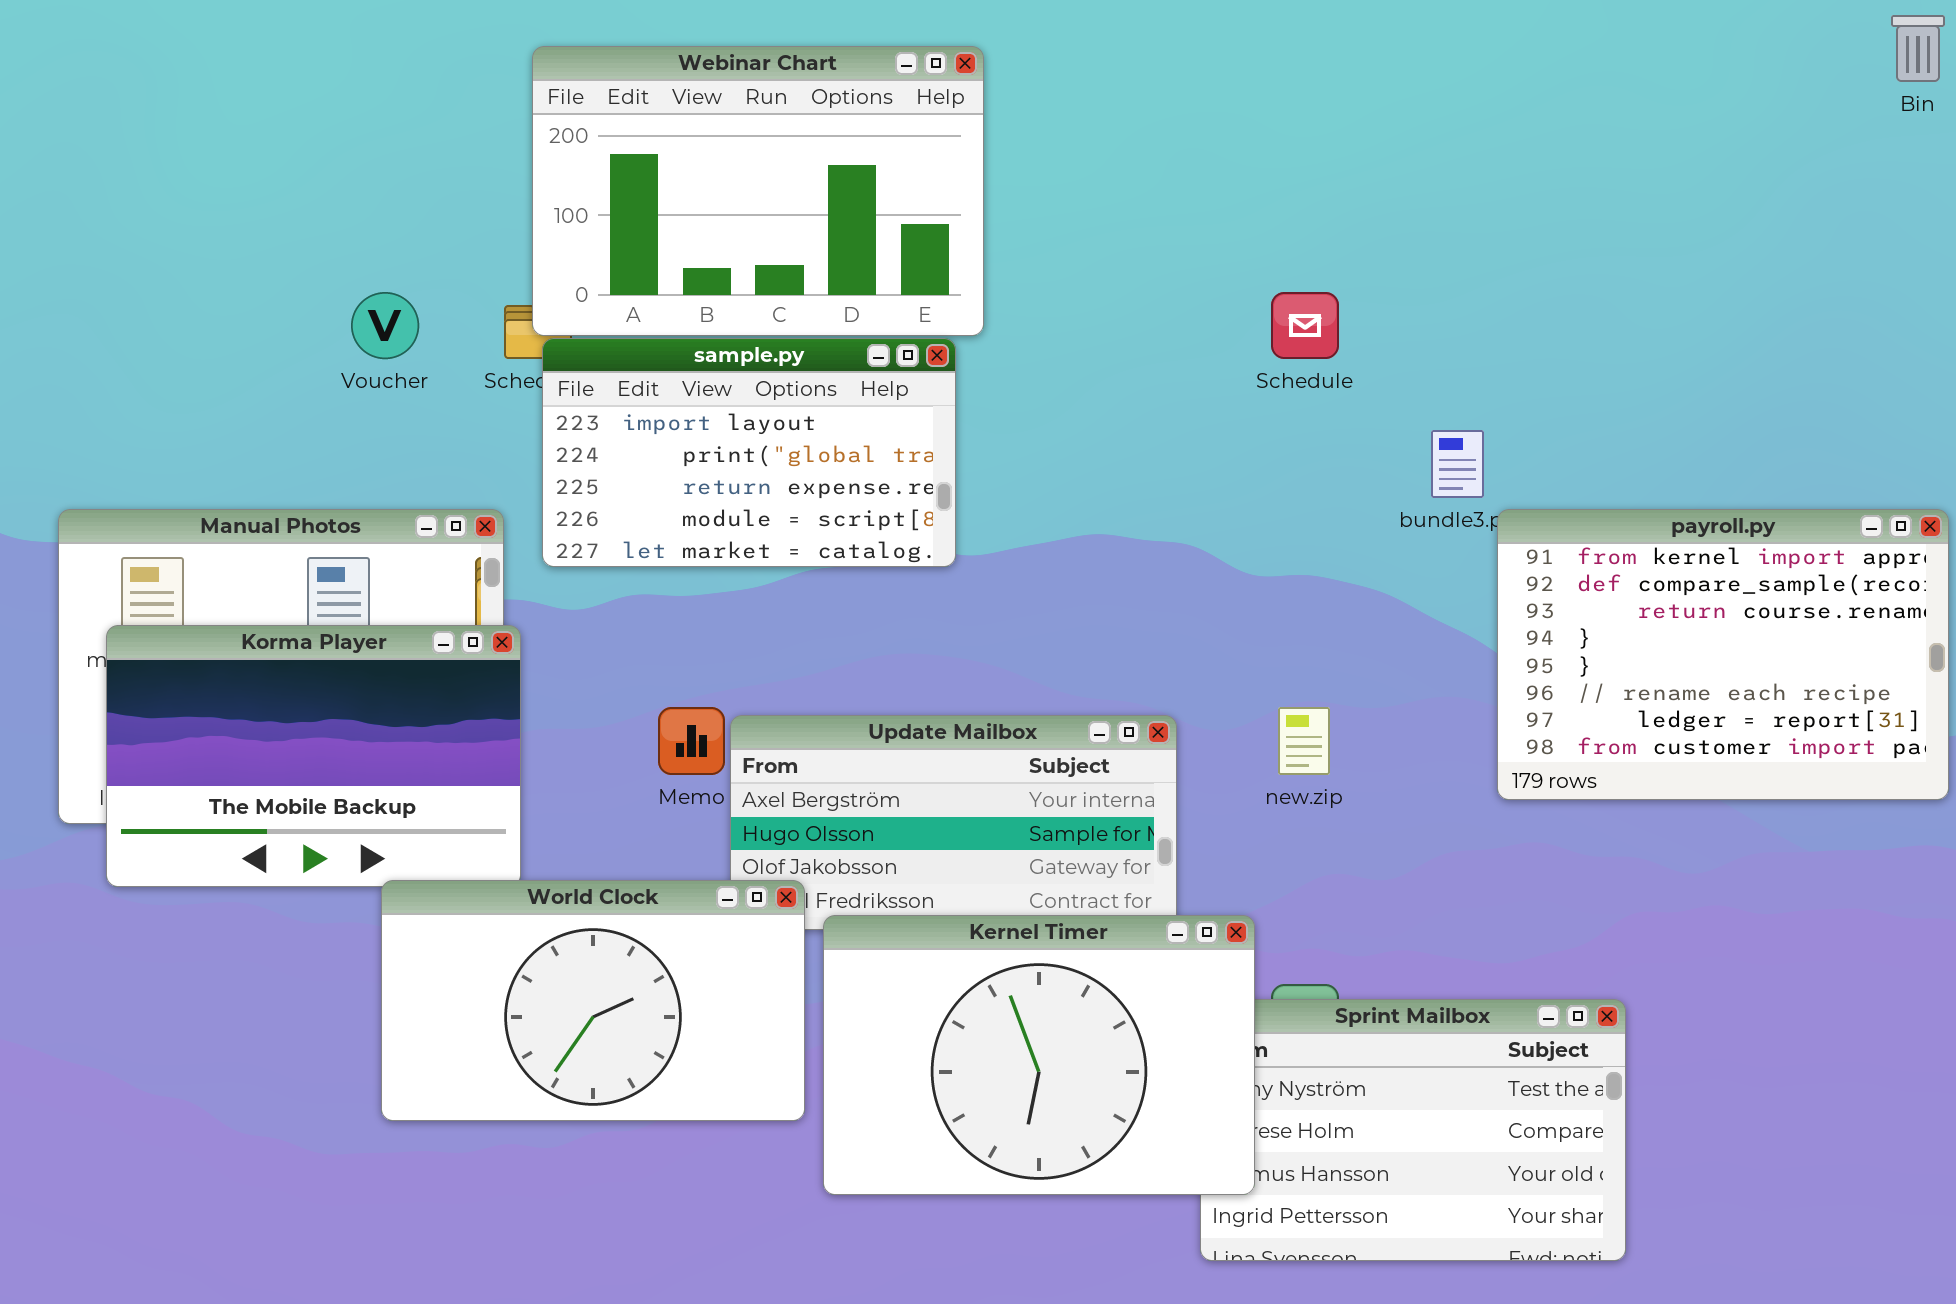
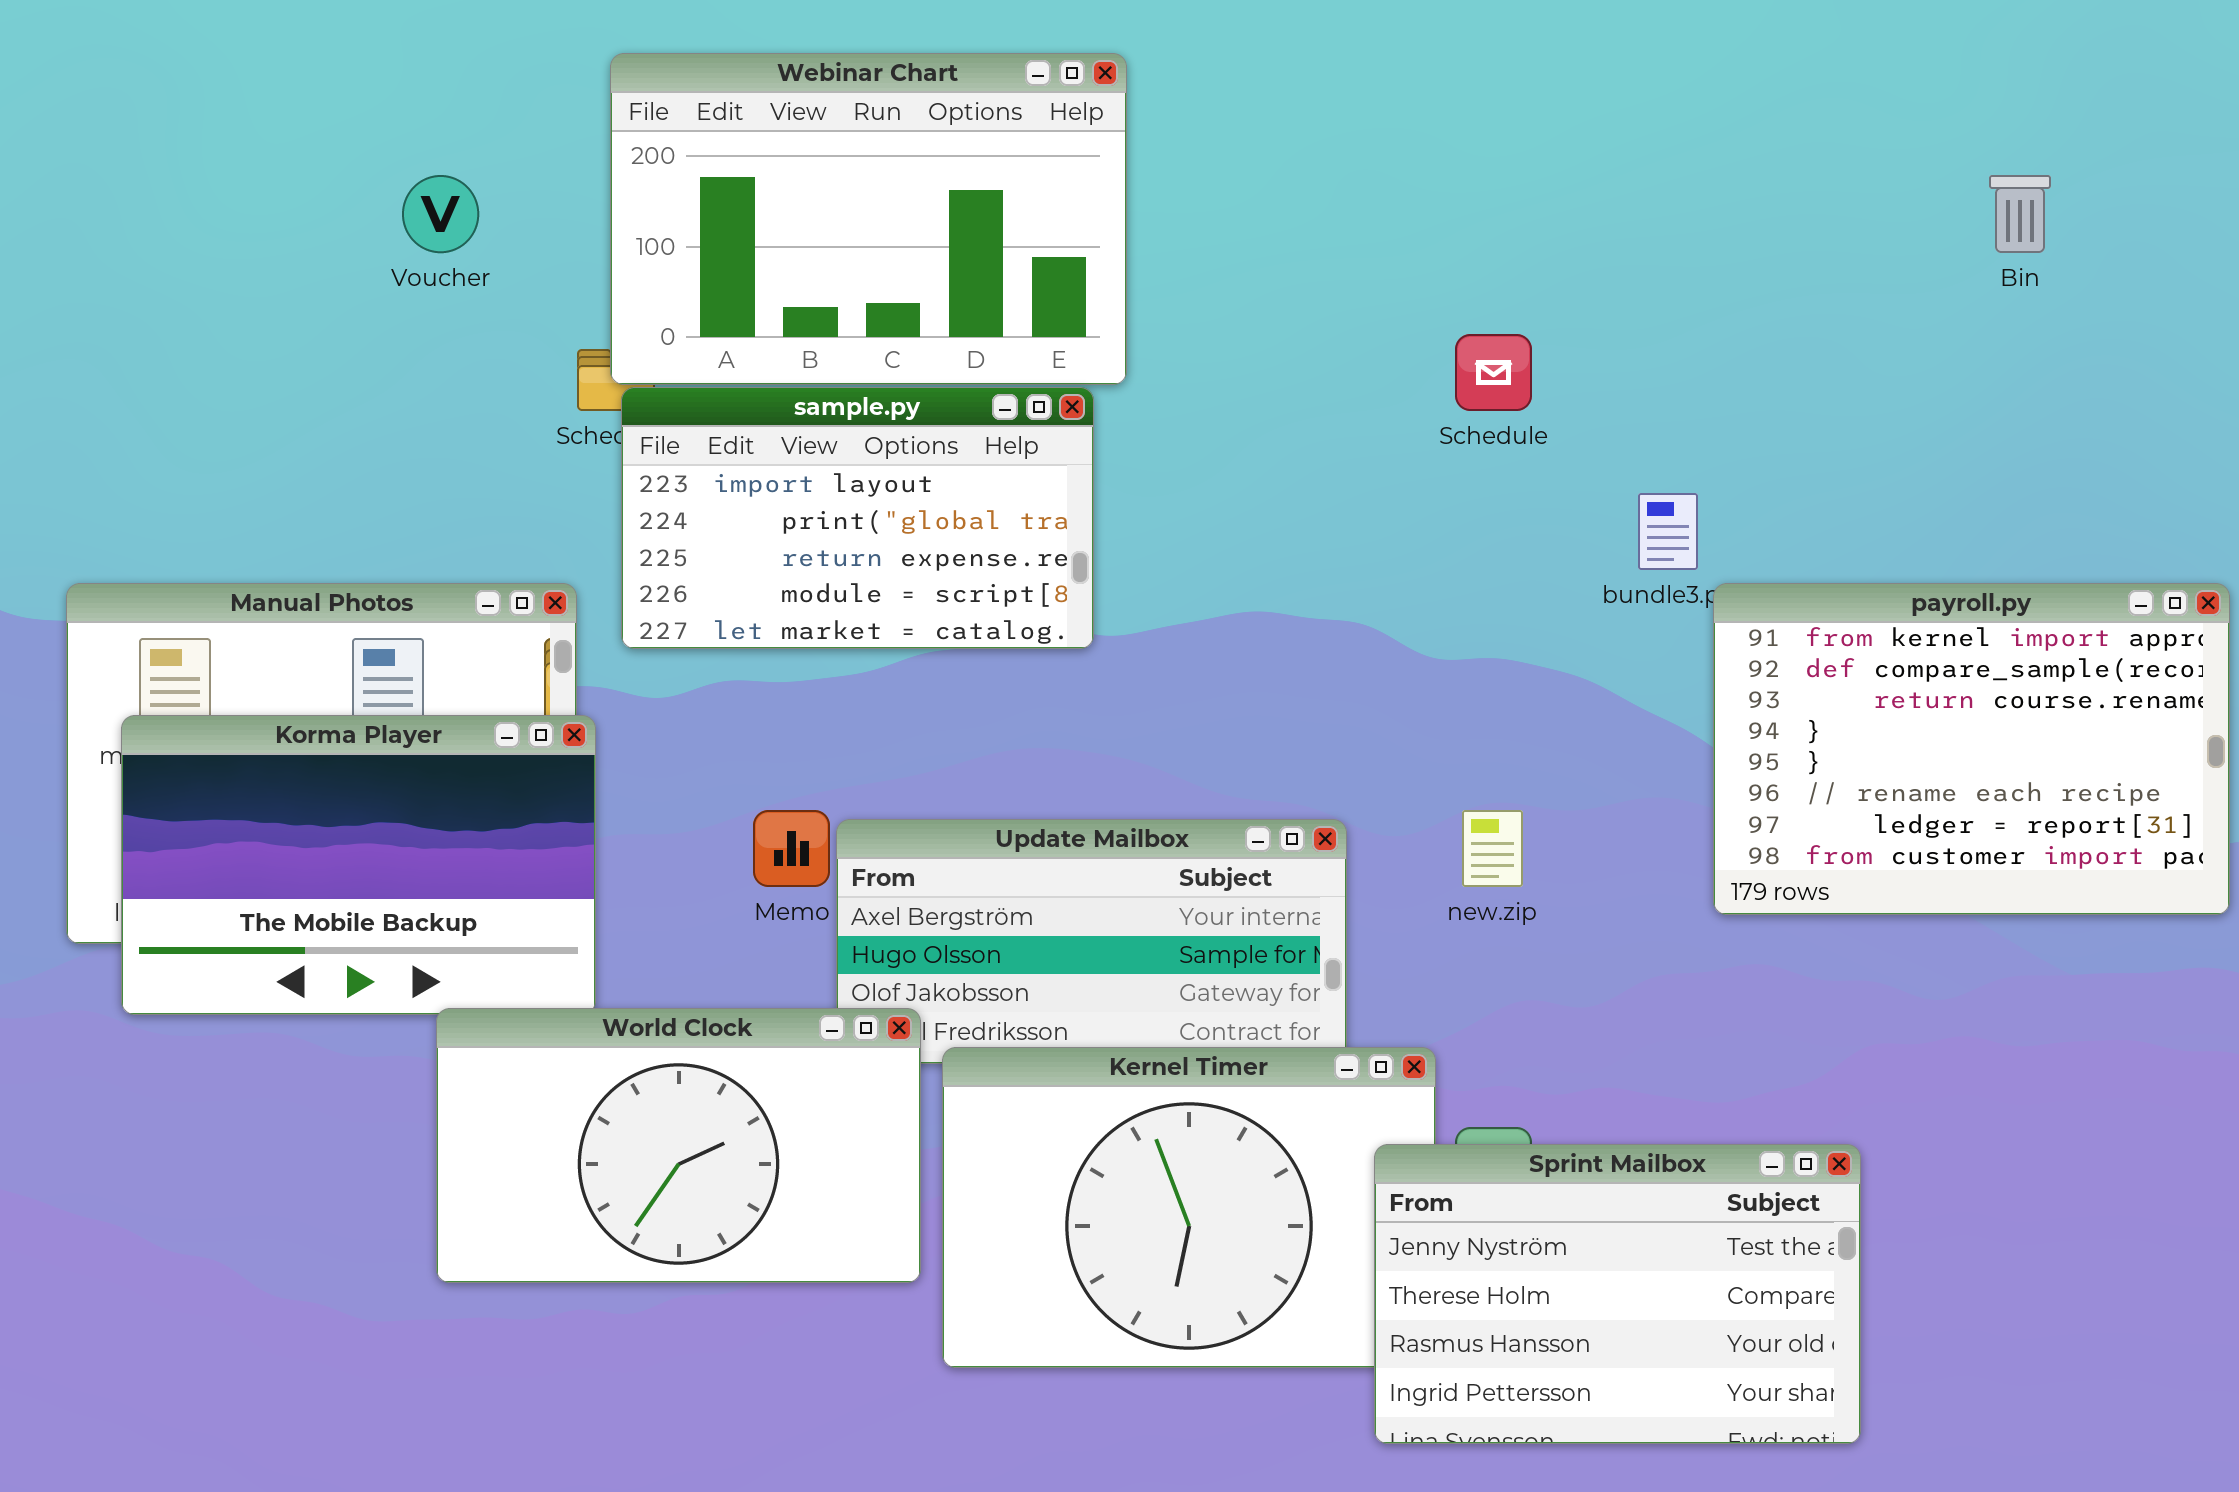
Bin: [1891,15,1945,82] -> [1989,175,2051,253], moved
Voucher: [351,292,419,359] -> [402,175,479,253], moved
Sprint Mailbox: [1200,999,1626,1261] -> [1374,1144,1861,1444], raised

